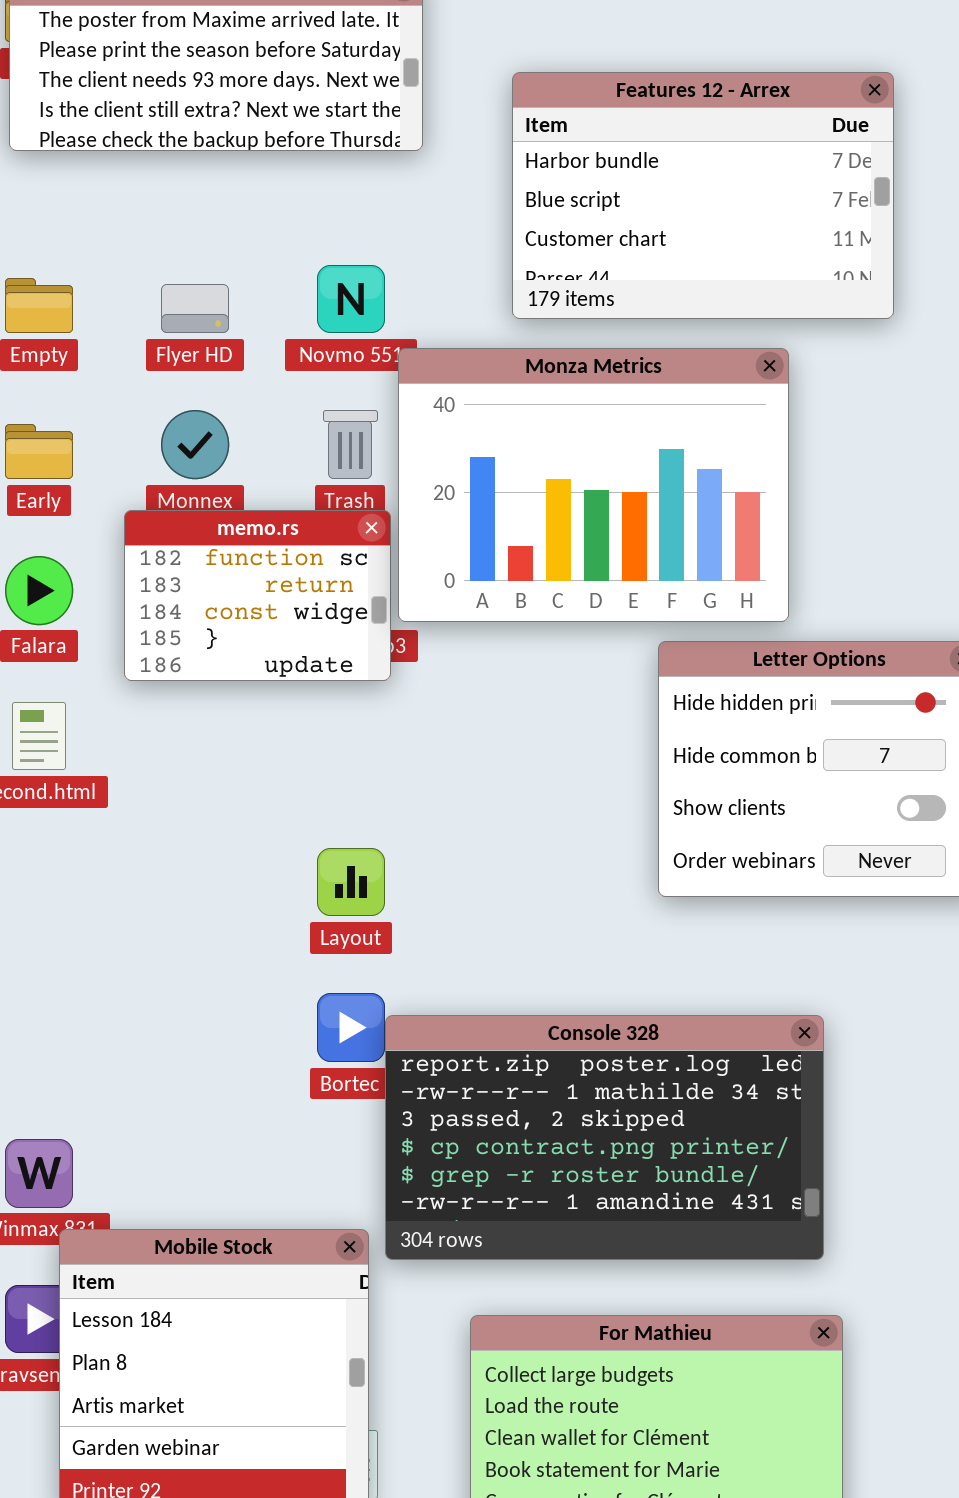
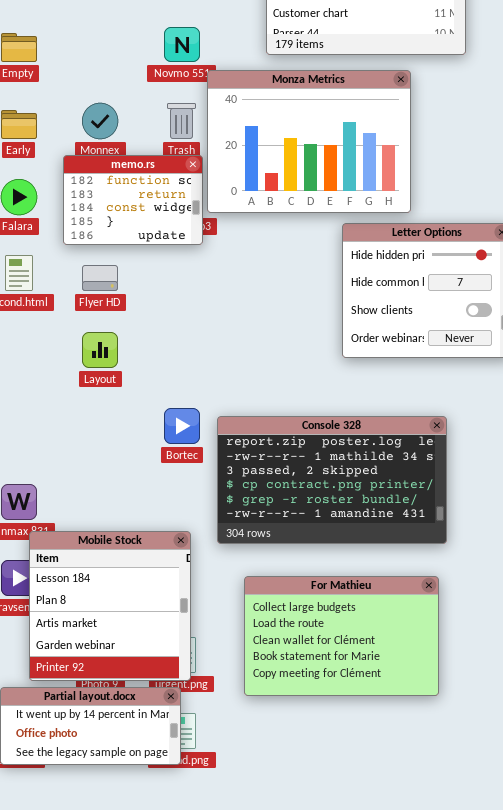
Flyer HD: [161,284,229,333] -> [82,265,118,291], moved
Layout: [317,848,385,916] -> [82,332,118,368], moved
Console 328: [385,1015,824,1260] -> [217,416,447,544], moved

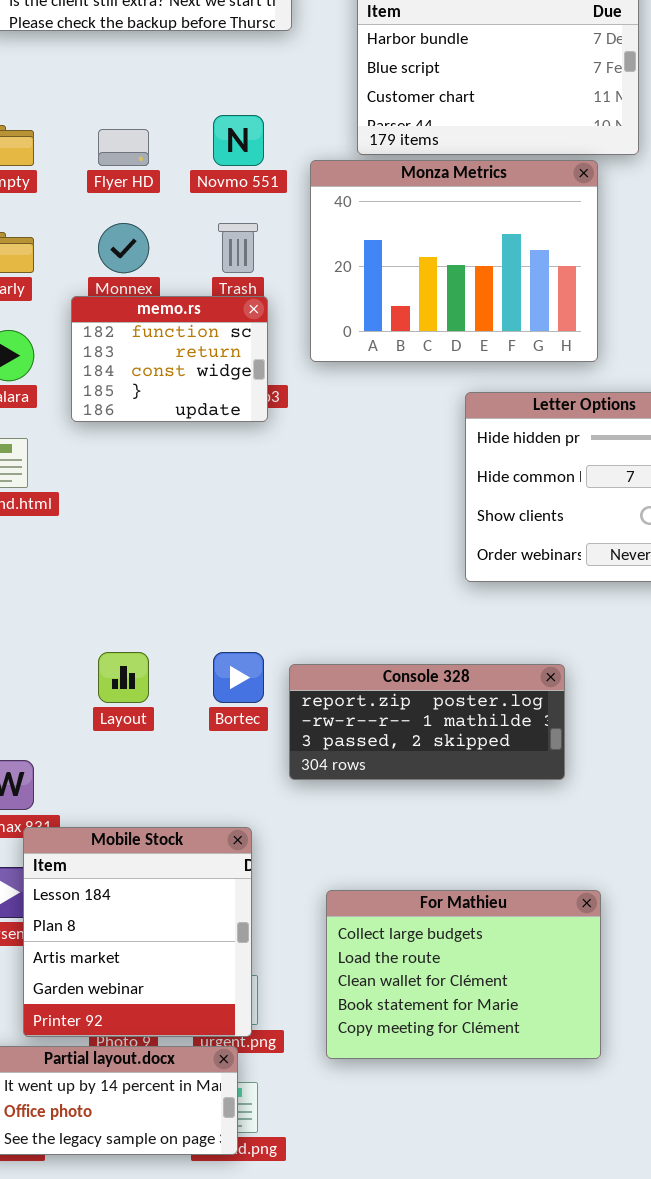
Monza Metrics: [207,70,411,213] -> [310,160,598,362], moved
Flyer HD: [82,265,118,291] -> [98,129,149,166], moved
Layout: [82,332,118,368] -> [98,652,149,703], moved
Console 328: [217,416,447,544] -> [289,664,565,780], resized

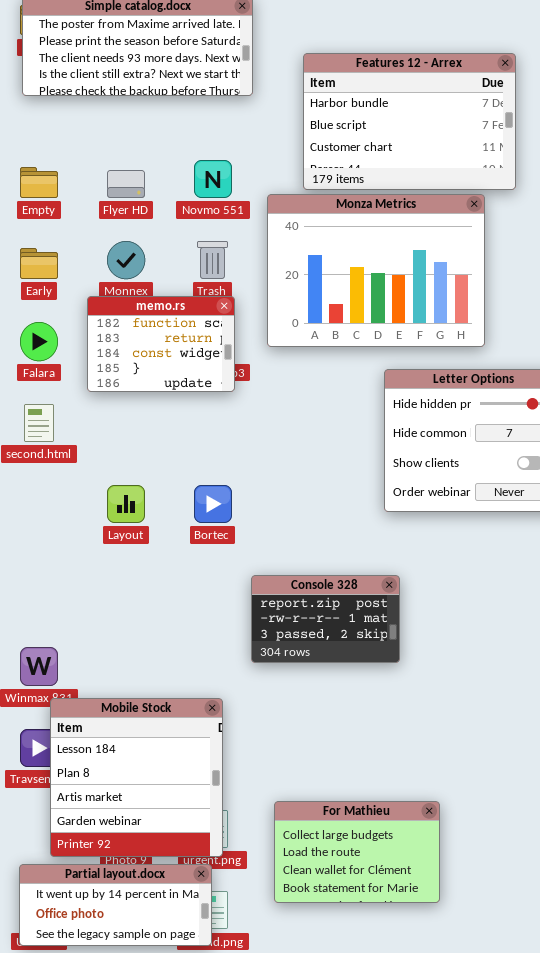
Layout: [98,652,149,703] -> [107,485,145,523], moved
Bortec: [213,652,264,703] -> [194,485,232,523], moved
Console 328: [289,664,565,780] -> [251,575,400,663], resized
For Mathieu: [326,890,601,1059] -> [274,801,440,903], moved, resized

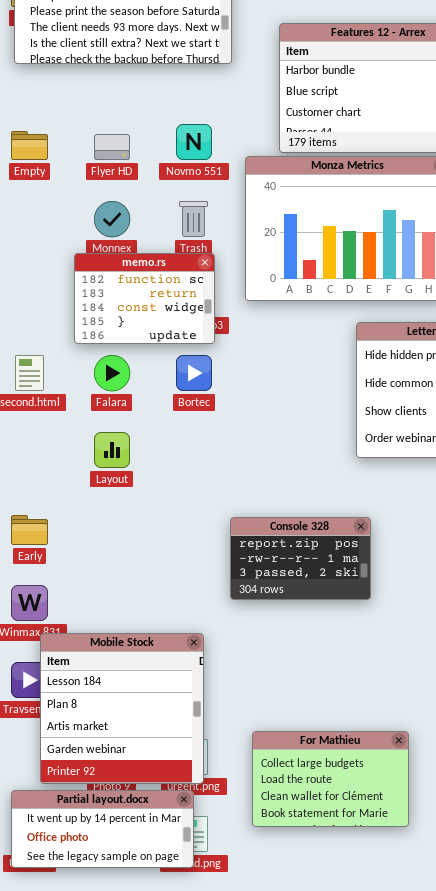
Early: [20,248,58,279] -> [11,515,48,545], moved
Falara: [20,322,58,361] -> [94,355,130,391], moved
Bortec: [194,485,232,523] -> [176,355,212,391], moved

